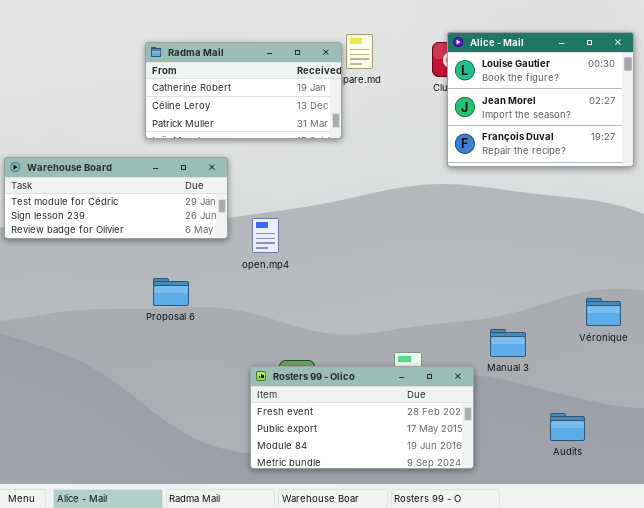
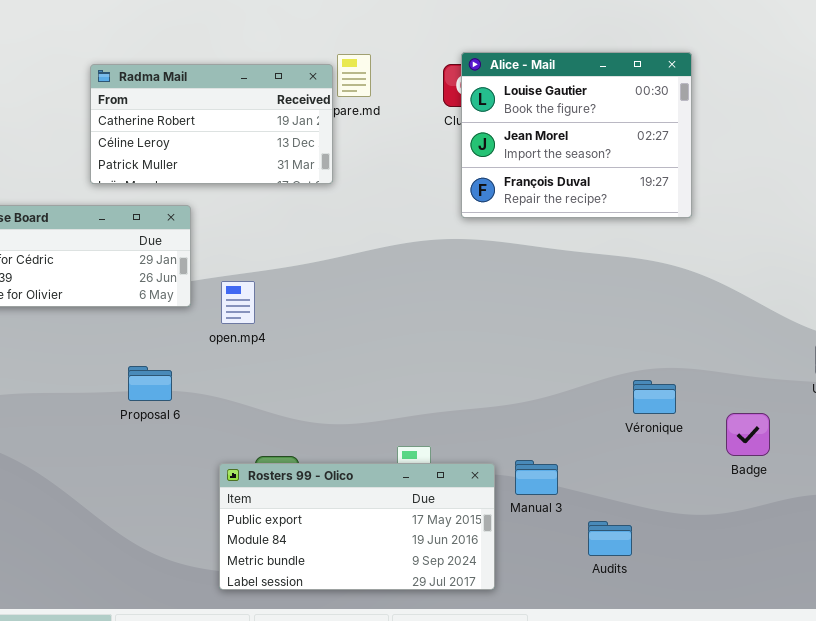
Proposal 6: [153,278,189,306] -> [128,366,172,401], moved
Manual 3: [490,329,526,357] -> [515,460,558,495], moved
Rosters 99 - Olico: [250,366,474,469] -> [219,463,495,590], scrolled down 1 row

